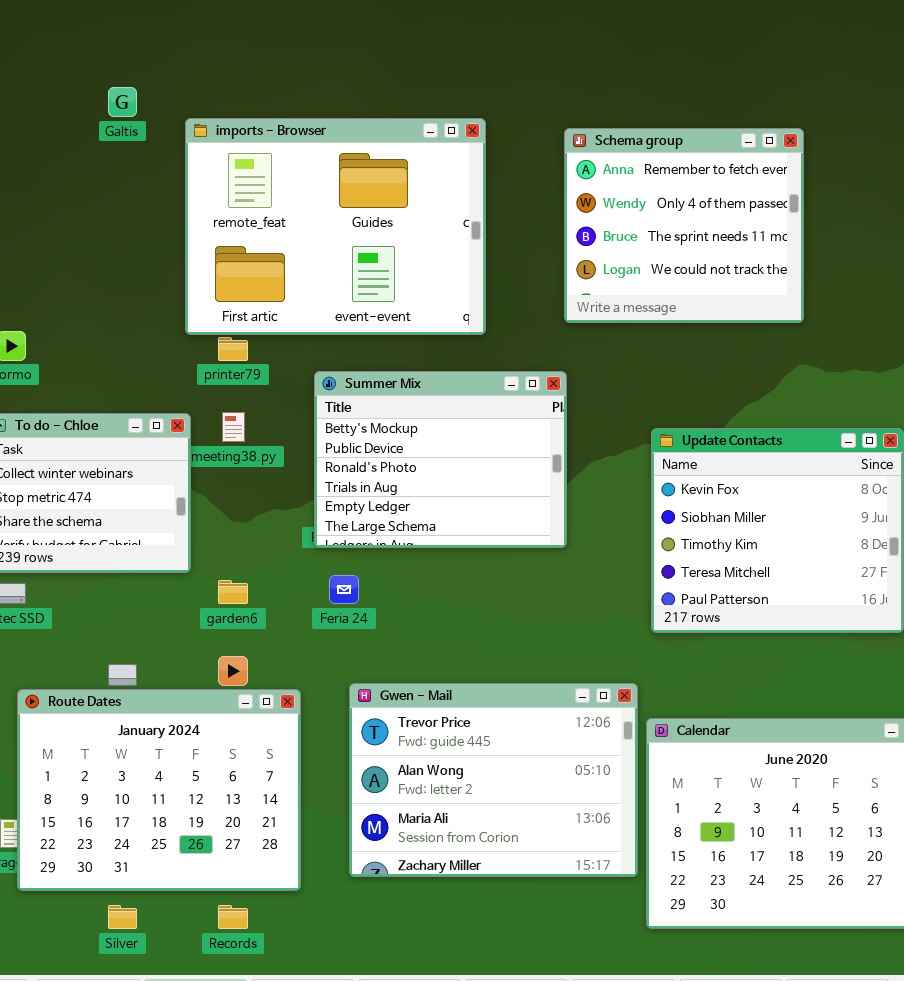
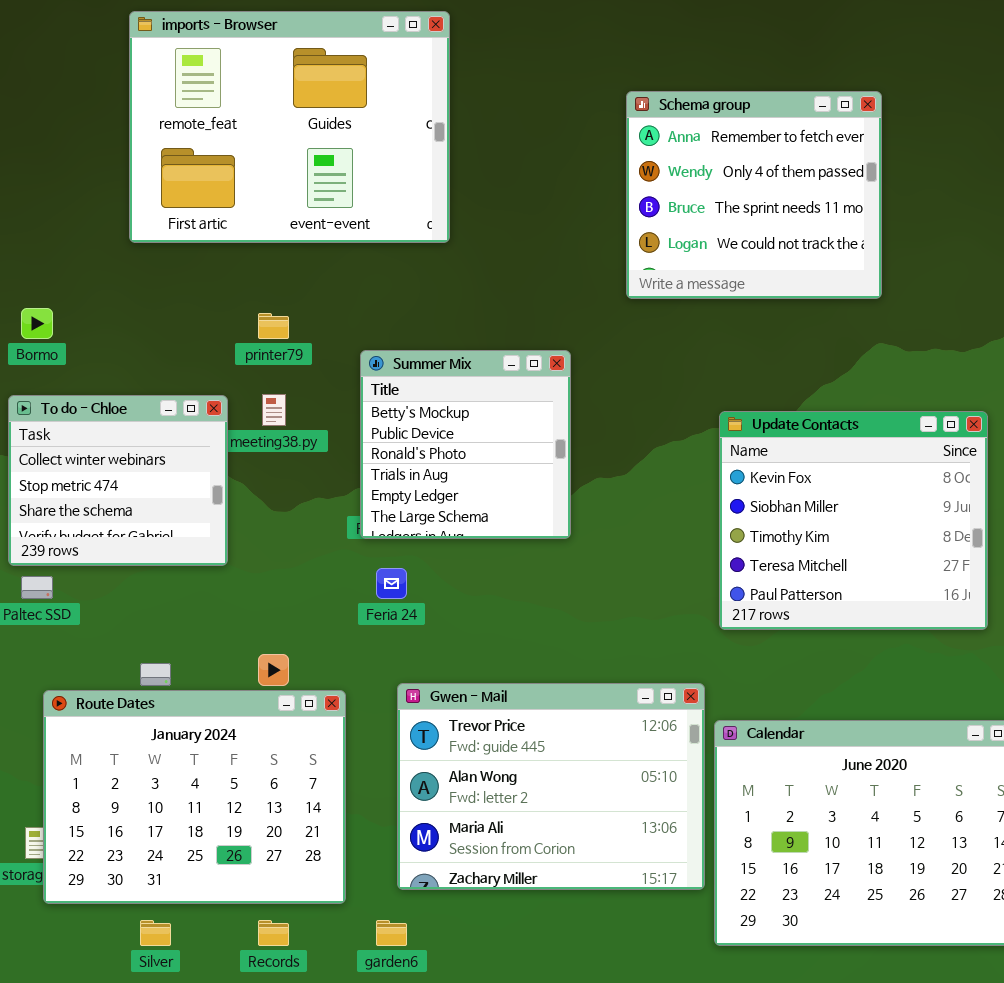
imports - Browser: [185,118,486,335] -> [129,11,450,243], moved
Summer Mix: [314,371,567,548] -> [360,350,571,539], resized
garden6: [218,580,248,604] -> [376,920,407,946], moved

